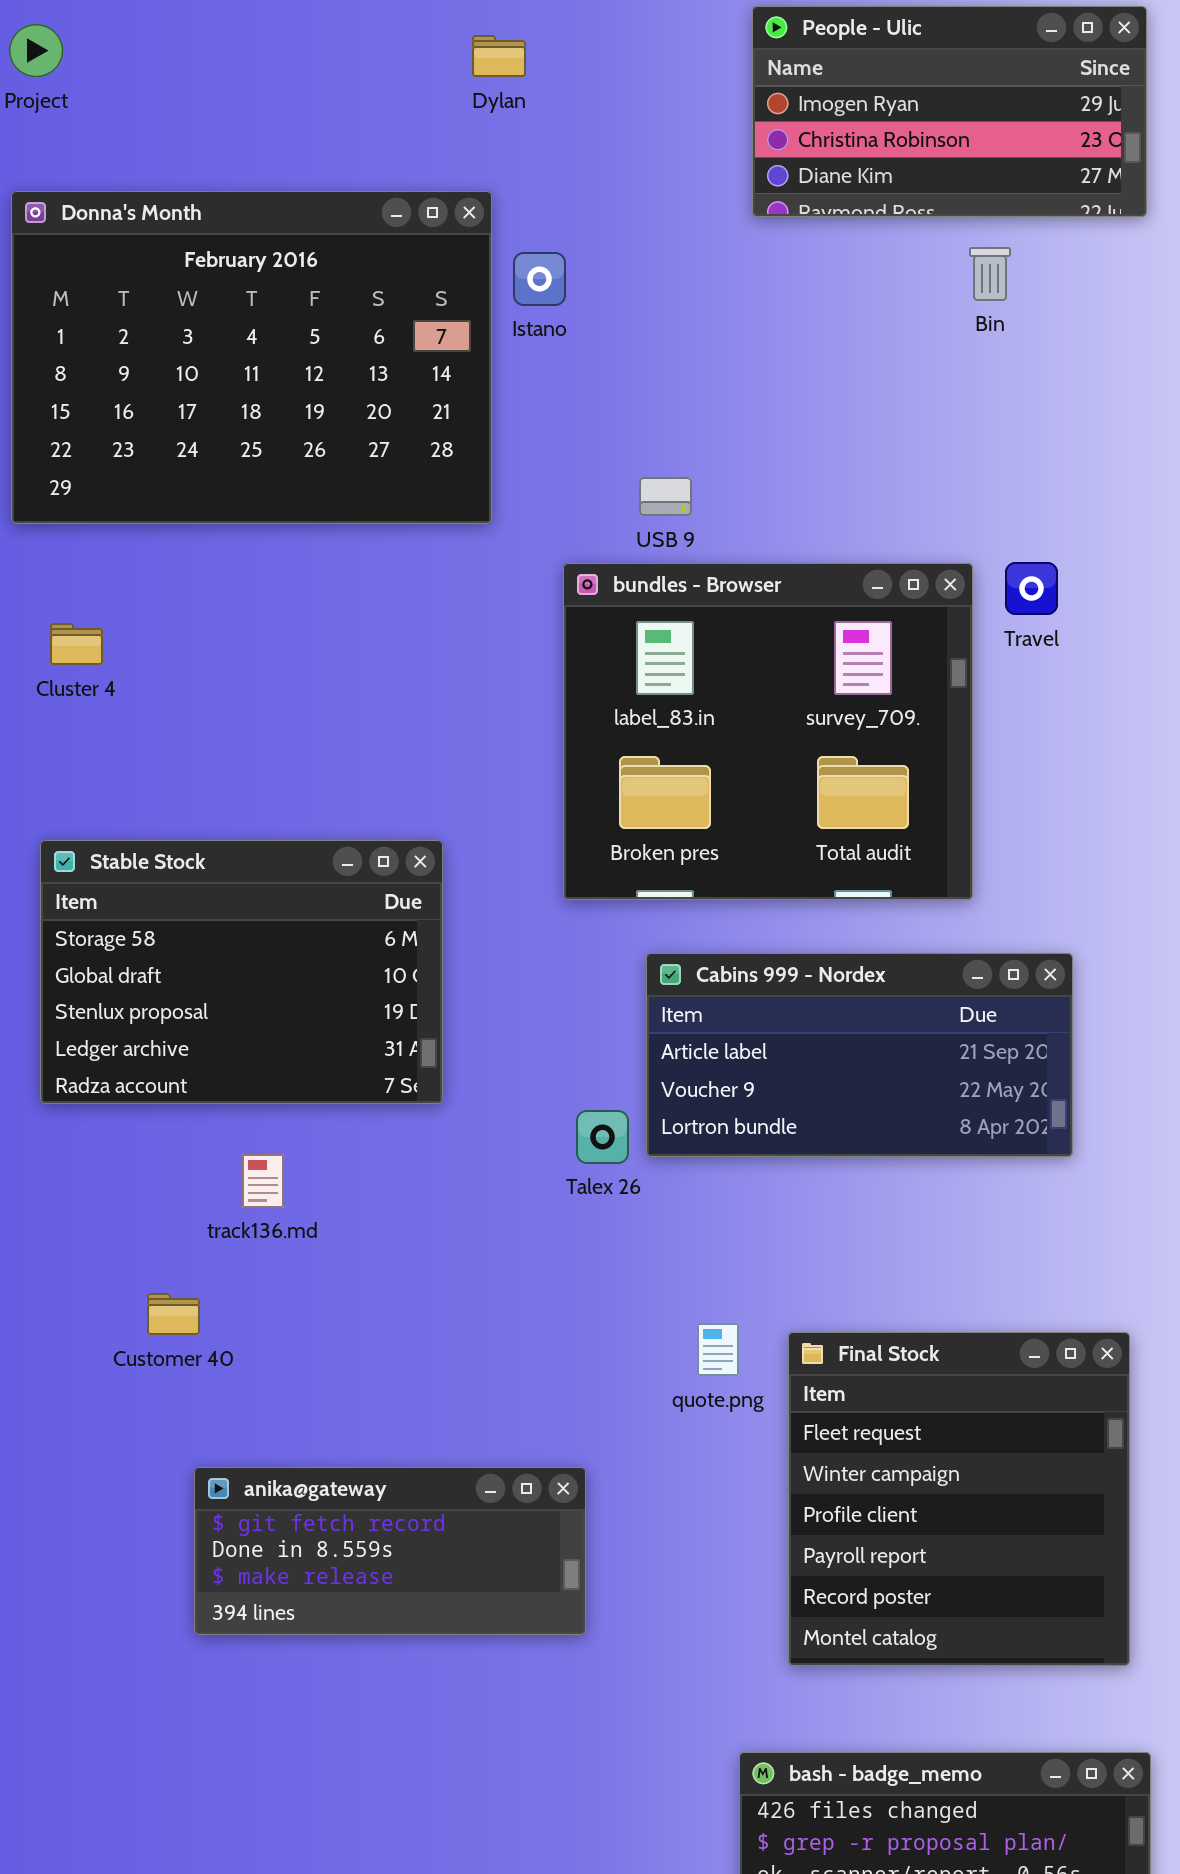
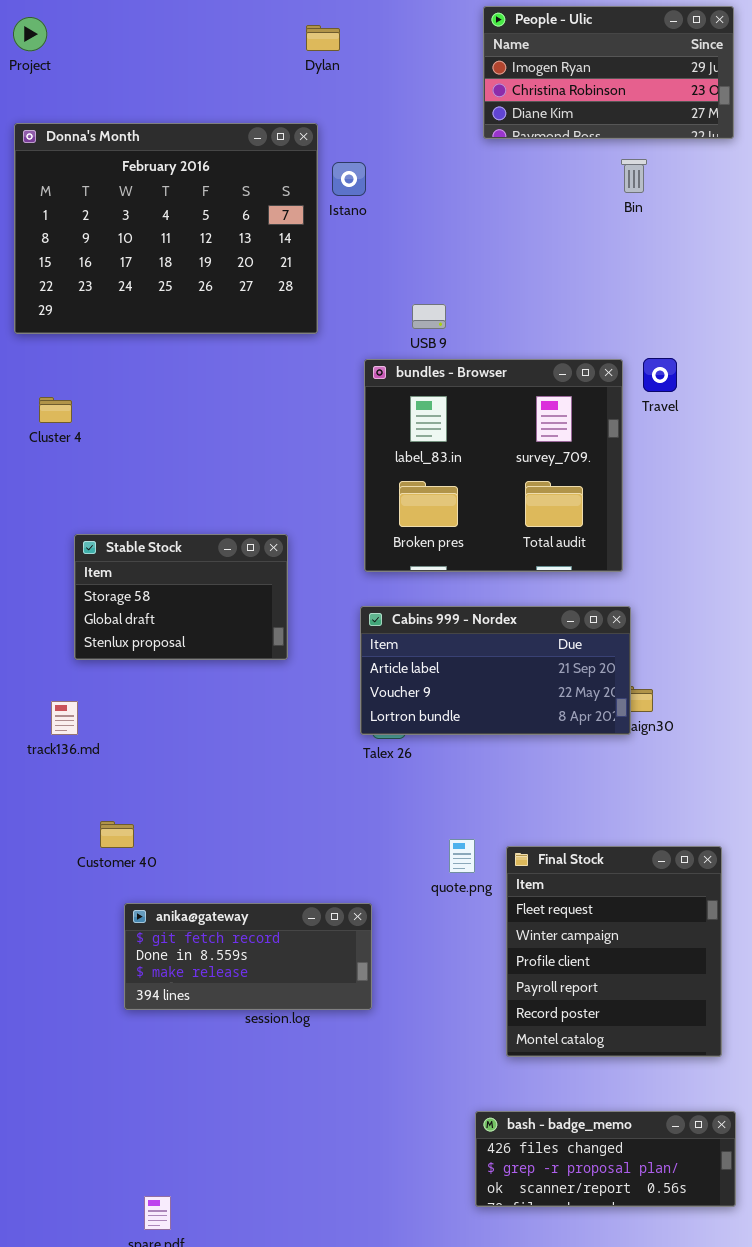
Stable Stock: [40,840,443,1104] -> [74,534,288,660], resized
Cabins 999 - Nordex: [646,953,1073,1157] -> [360,606,631,735], moved
track136.md: [242,1154,284,1208] -> [51,701,78,735], moved
anika@gateway: [194,1467,586,1635] -> [124,903,372,1010], moved

